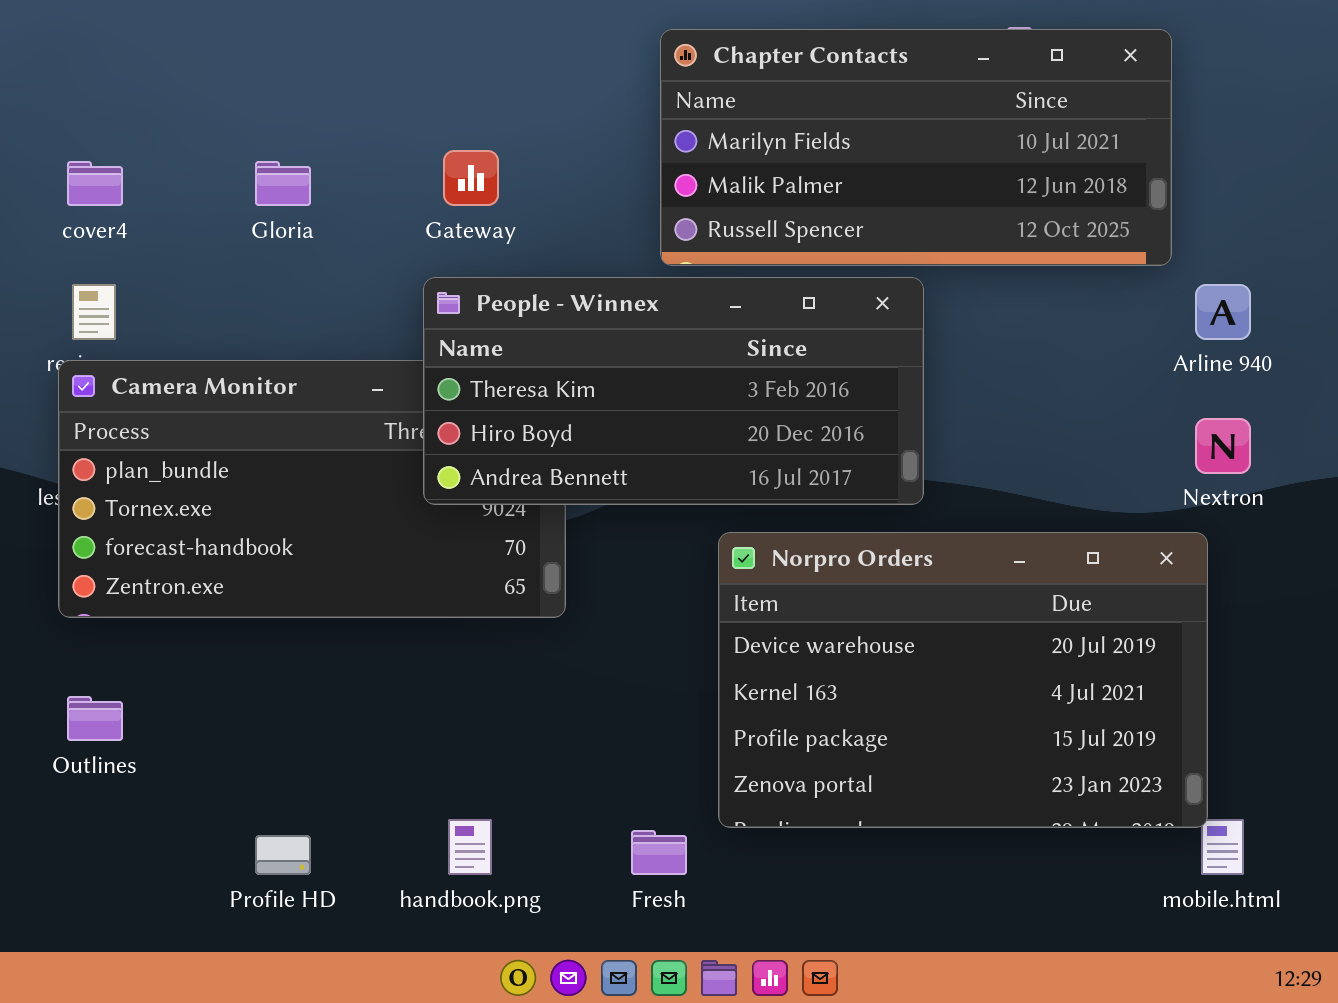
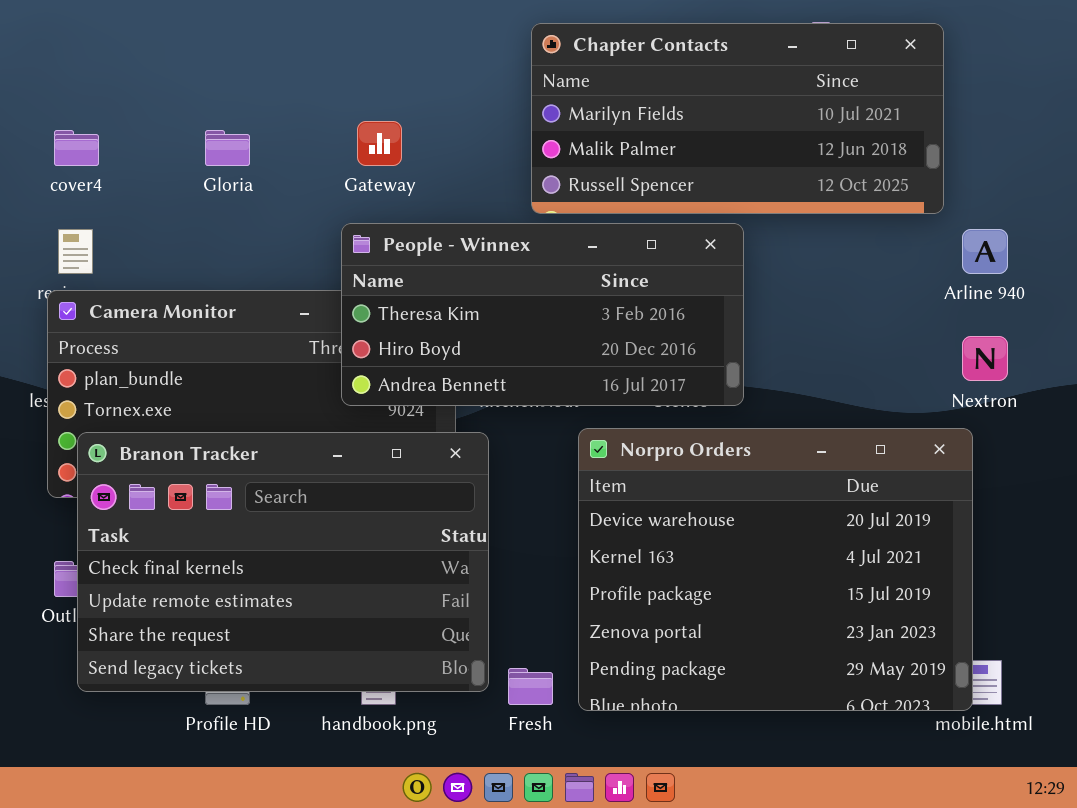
Norpro Orders: [718,532,1208,828] -> [578,428,973,711], resized
Branon Tracker: none -> [77,432,489,692], opened

